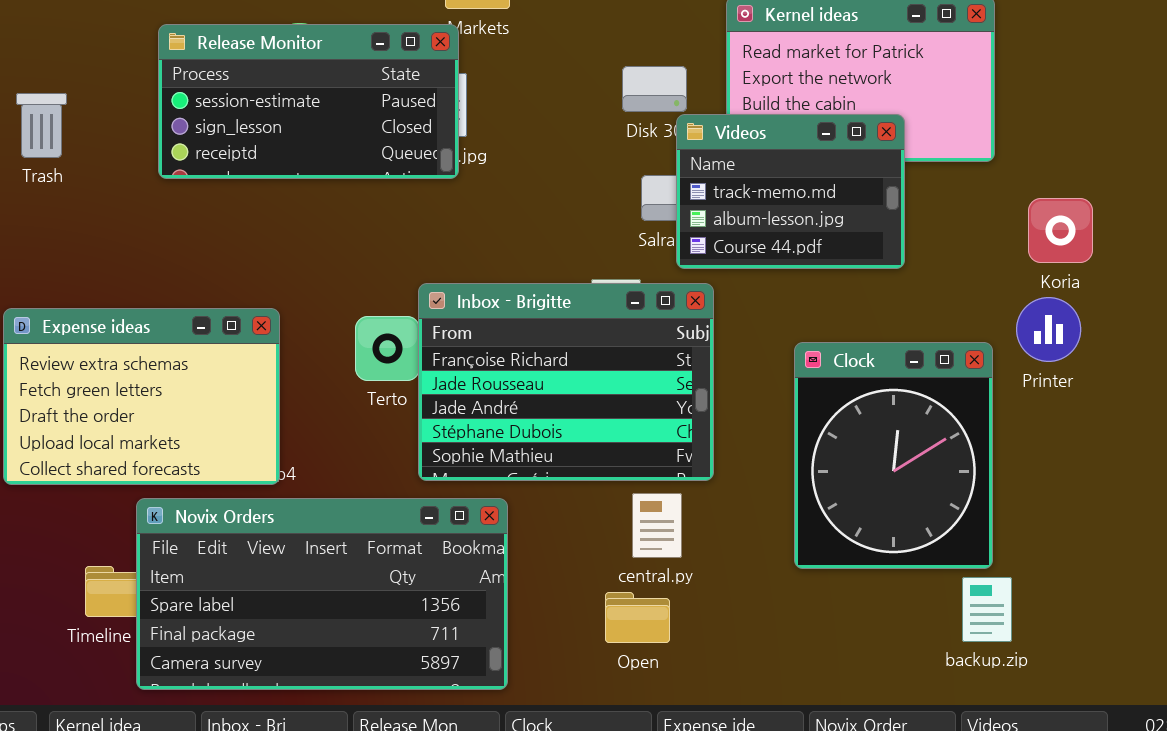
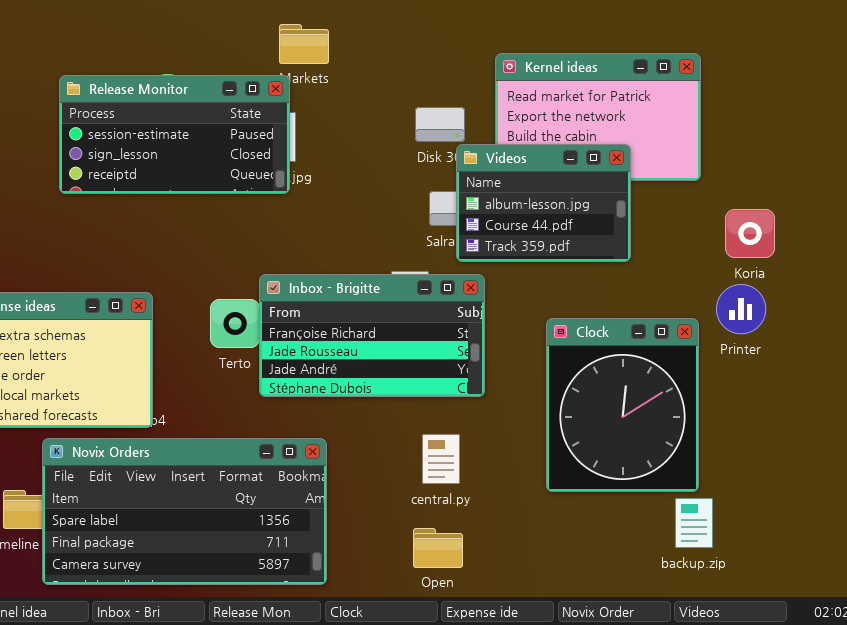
Videos: [676,114,905,269] -> [456,144,631,262], scrolled down 1 row
Inbox - Brigitte: [418,283,714,481] -> [259,274,485,397], resized
Open: [605,592,670,643] -> [413,528,463,568], moved

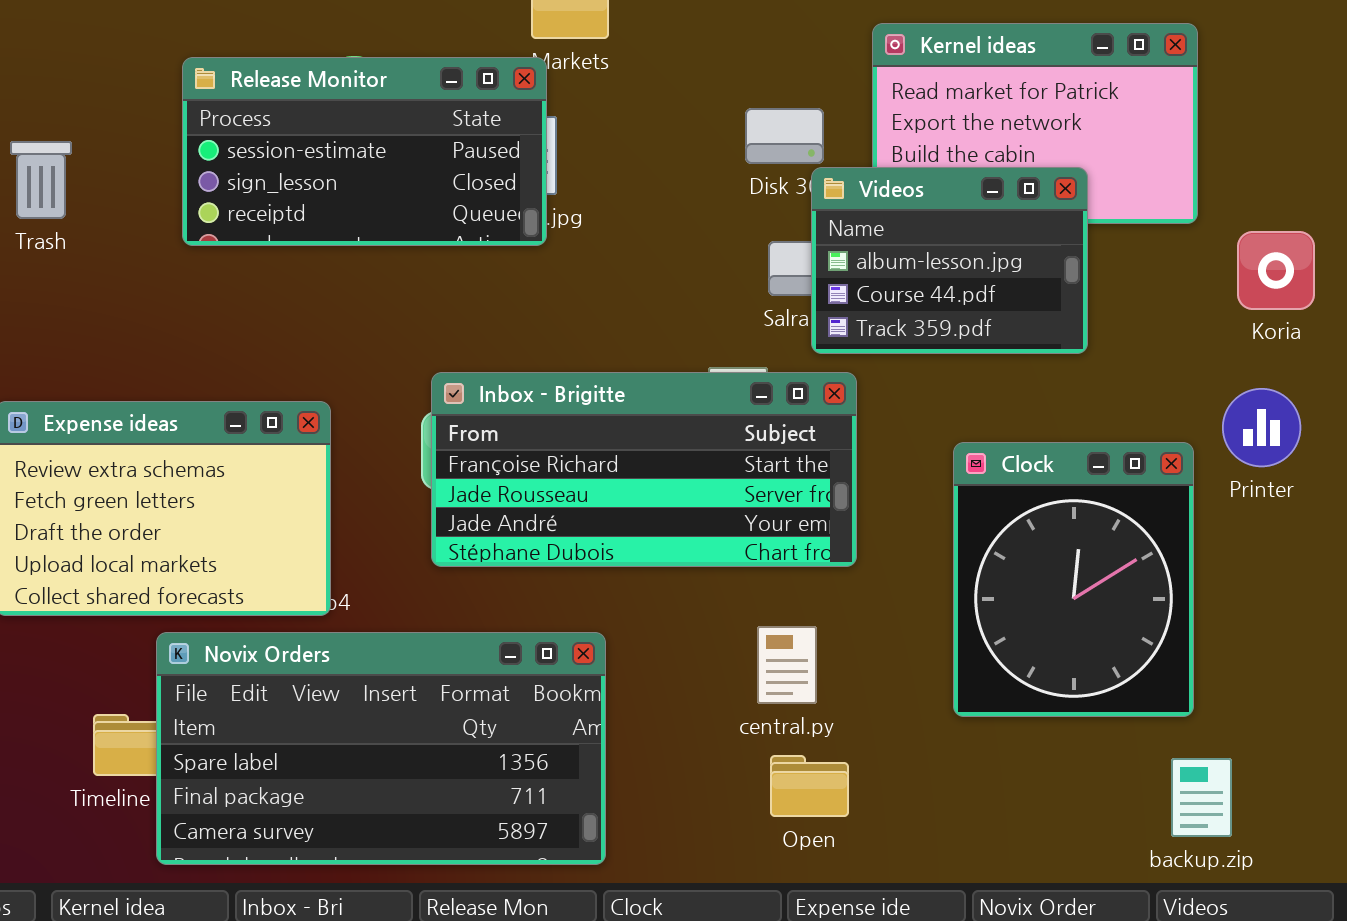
Koria: [725,209,775,258] -> [1237,231,1315,310], moved
Inbox - Brigitte: [259,274,485,397] -> [431,372,857,567], resized
backup.zip: [675,498,713,548] -> [1171,758,1232,837], moved
Open: [413,528,463,568] -> [770,755,849,817], moved

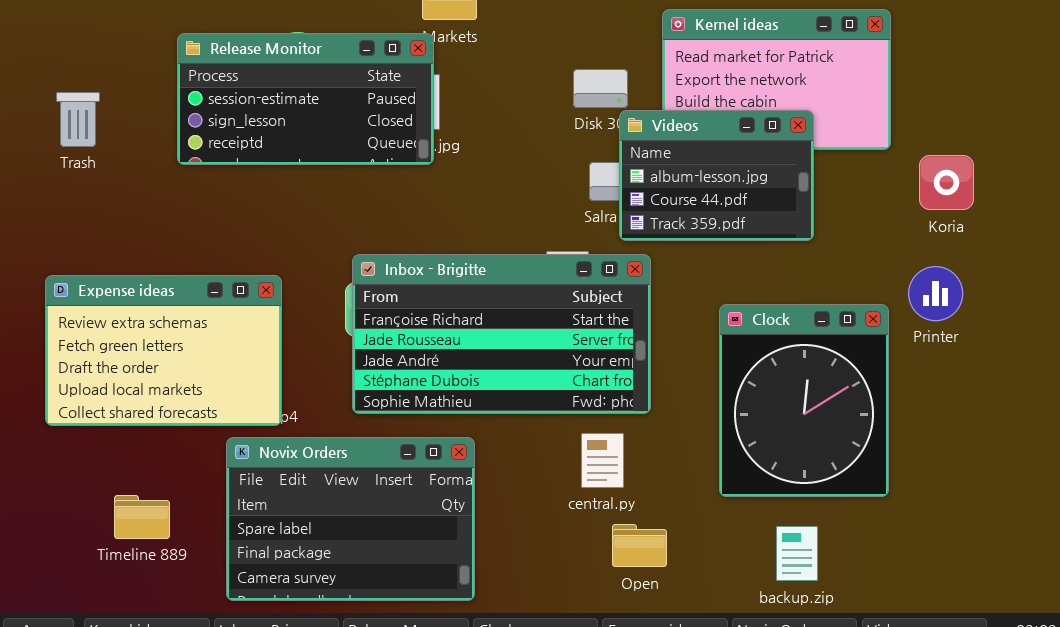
Inbox - Brigitte: [431,372,857,567] -> [352,254,651,414], resized
Novix Orders: [156,632,606,865] -> [226,437,475,601], resized
Open: [770,755,849,817] -> [612,524,667,567], moved
backup.zip: [1171,758,1232,837] -> [776,526,818,581], moved

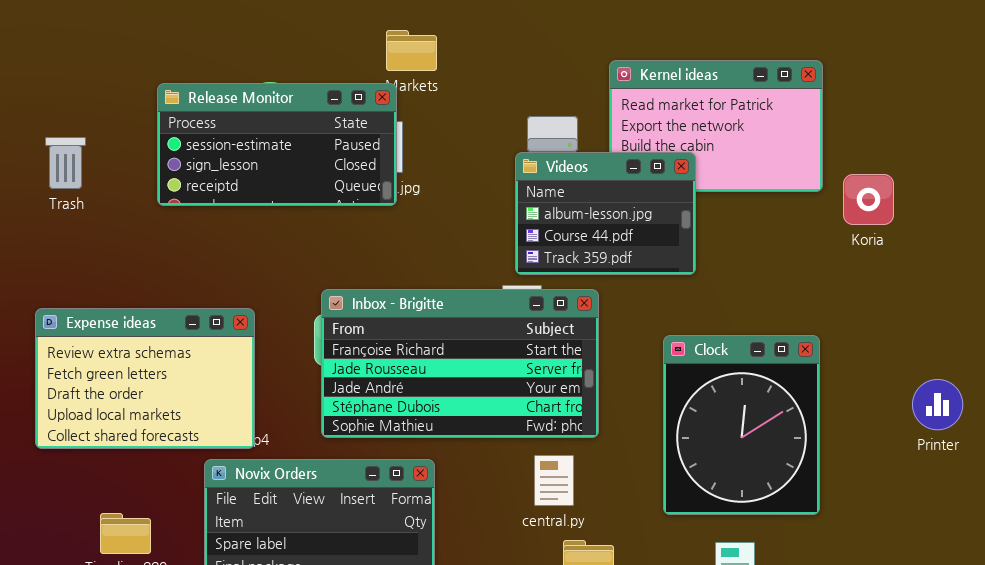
Videos: [619,110,814,241] -> [515,152,696,275], moved
Koria: [919,155,974,210] -> [843,174,894,225], moved
Printer: [908,266,963,321] -> [912,379,963,430], moved

